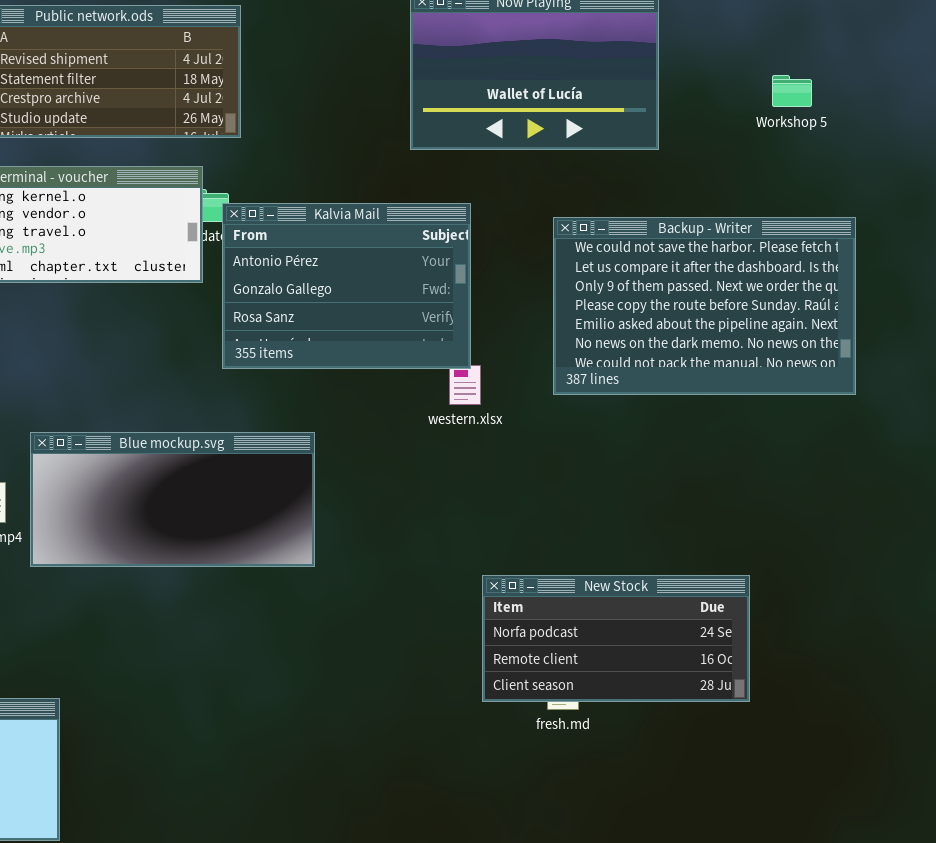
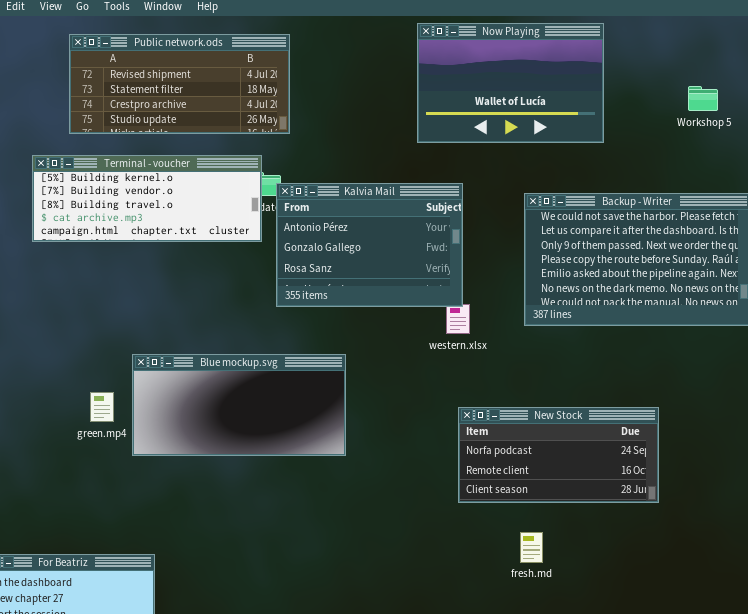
New Stock: [482,575,750,702] -> [458,407,659,503], moved

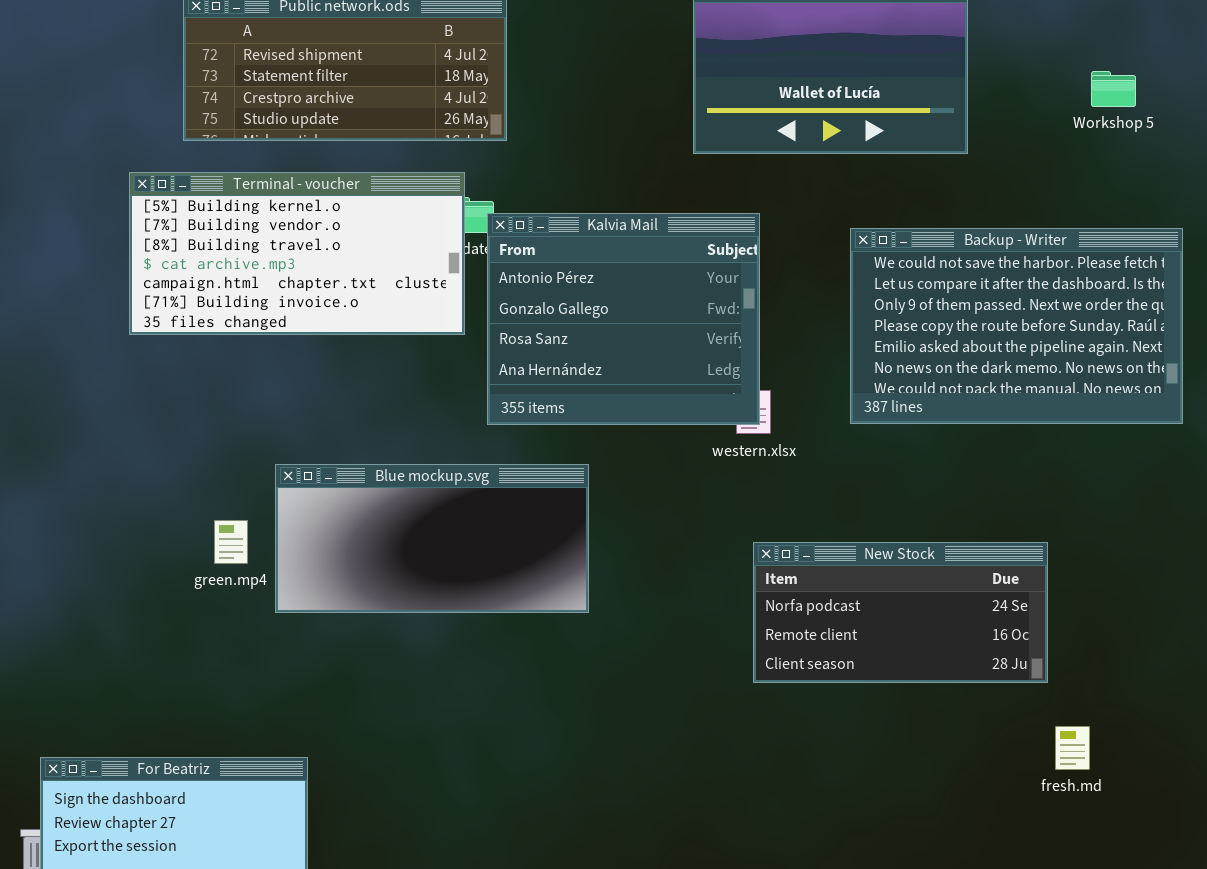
Terminal - voucher: [32,155,262,242] -> [129,172,465,335], resized
Kalvia Mail: [276,183,463,307] -> [487,213,760,425], resized
fresh.md: [520,532,543,563] -> [1055,726,1090,770], moved

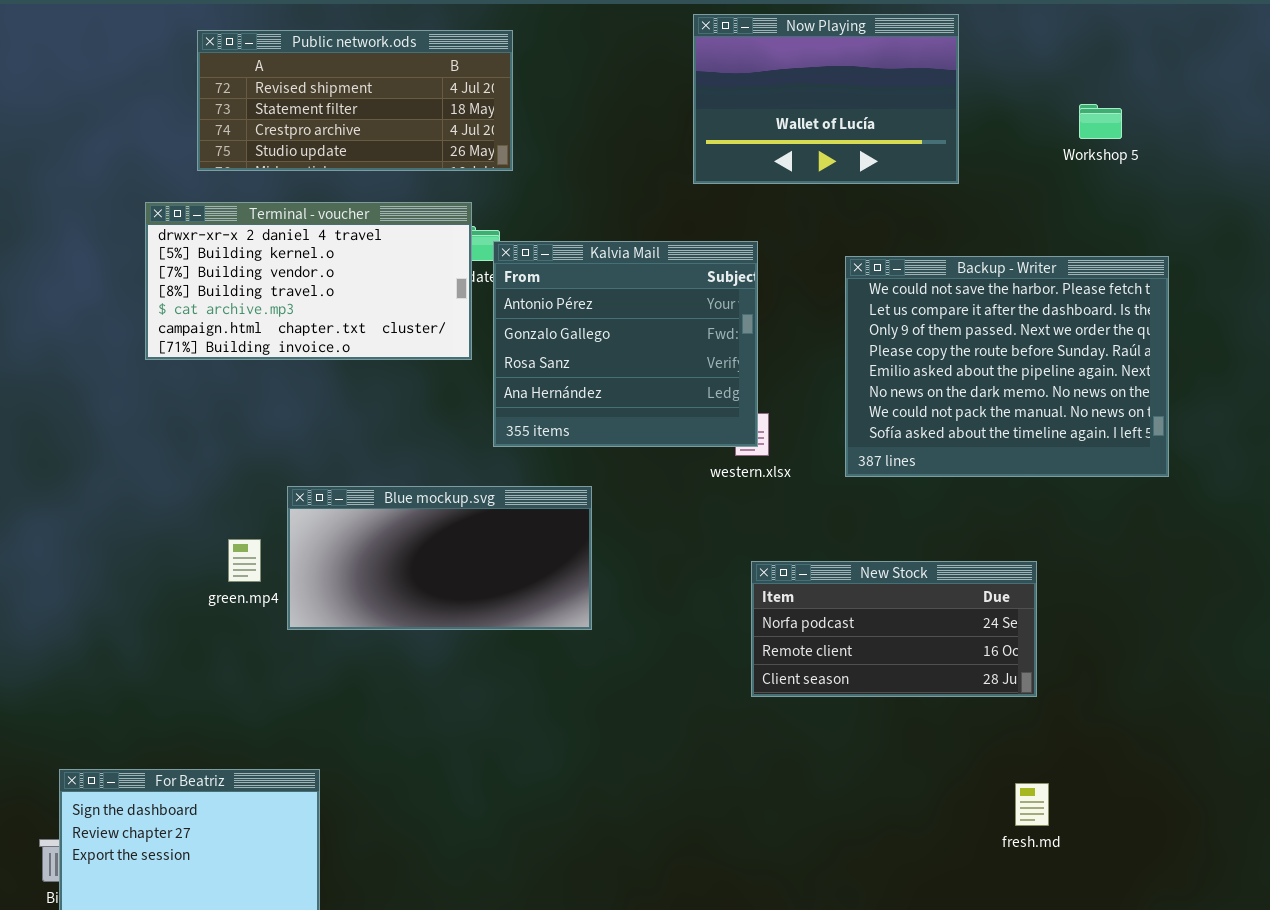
Terminal - voucher: [129,172,465,335] -> [145,202,472,360], scrolled up 1 row
Backup - Writer: [850,228,1183,424] -> [845,256,1169,477], resized
fresh.md: [1055,726,1090,770] -> [1015,783,1049,826], moved

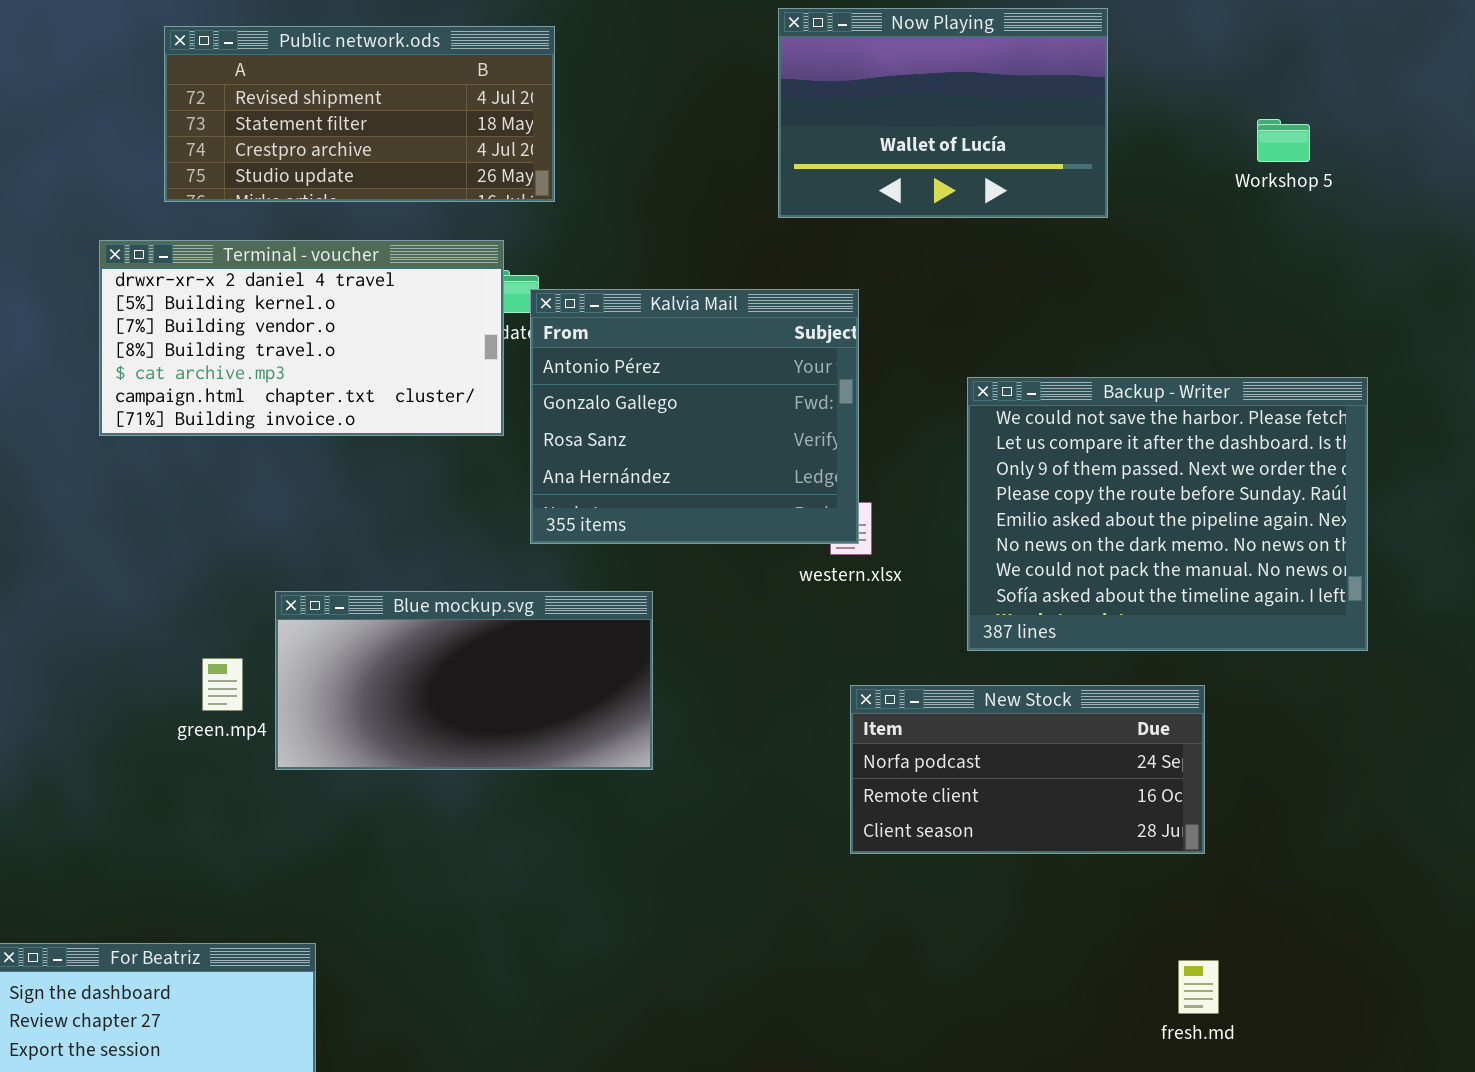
Backup - Writer: [845,256,1169,477] -> [967,377,1368,651], moved

